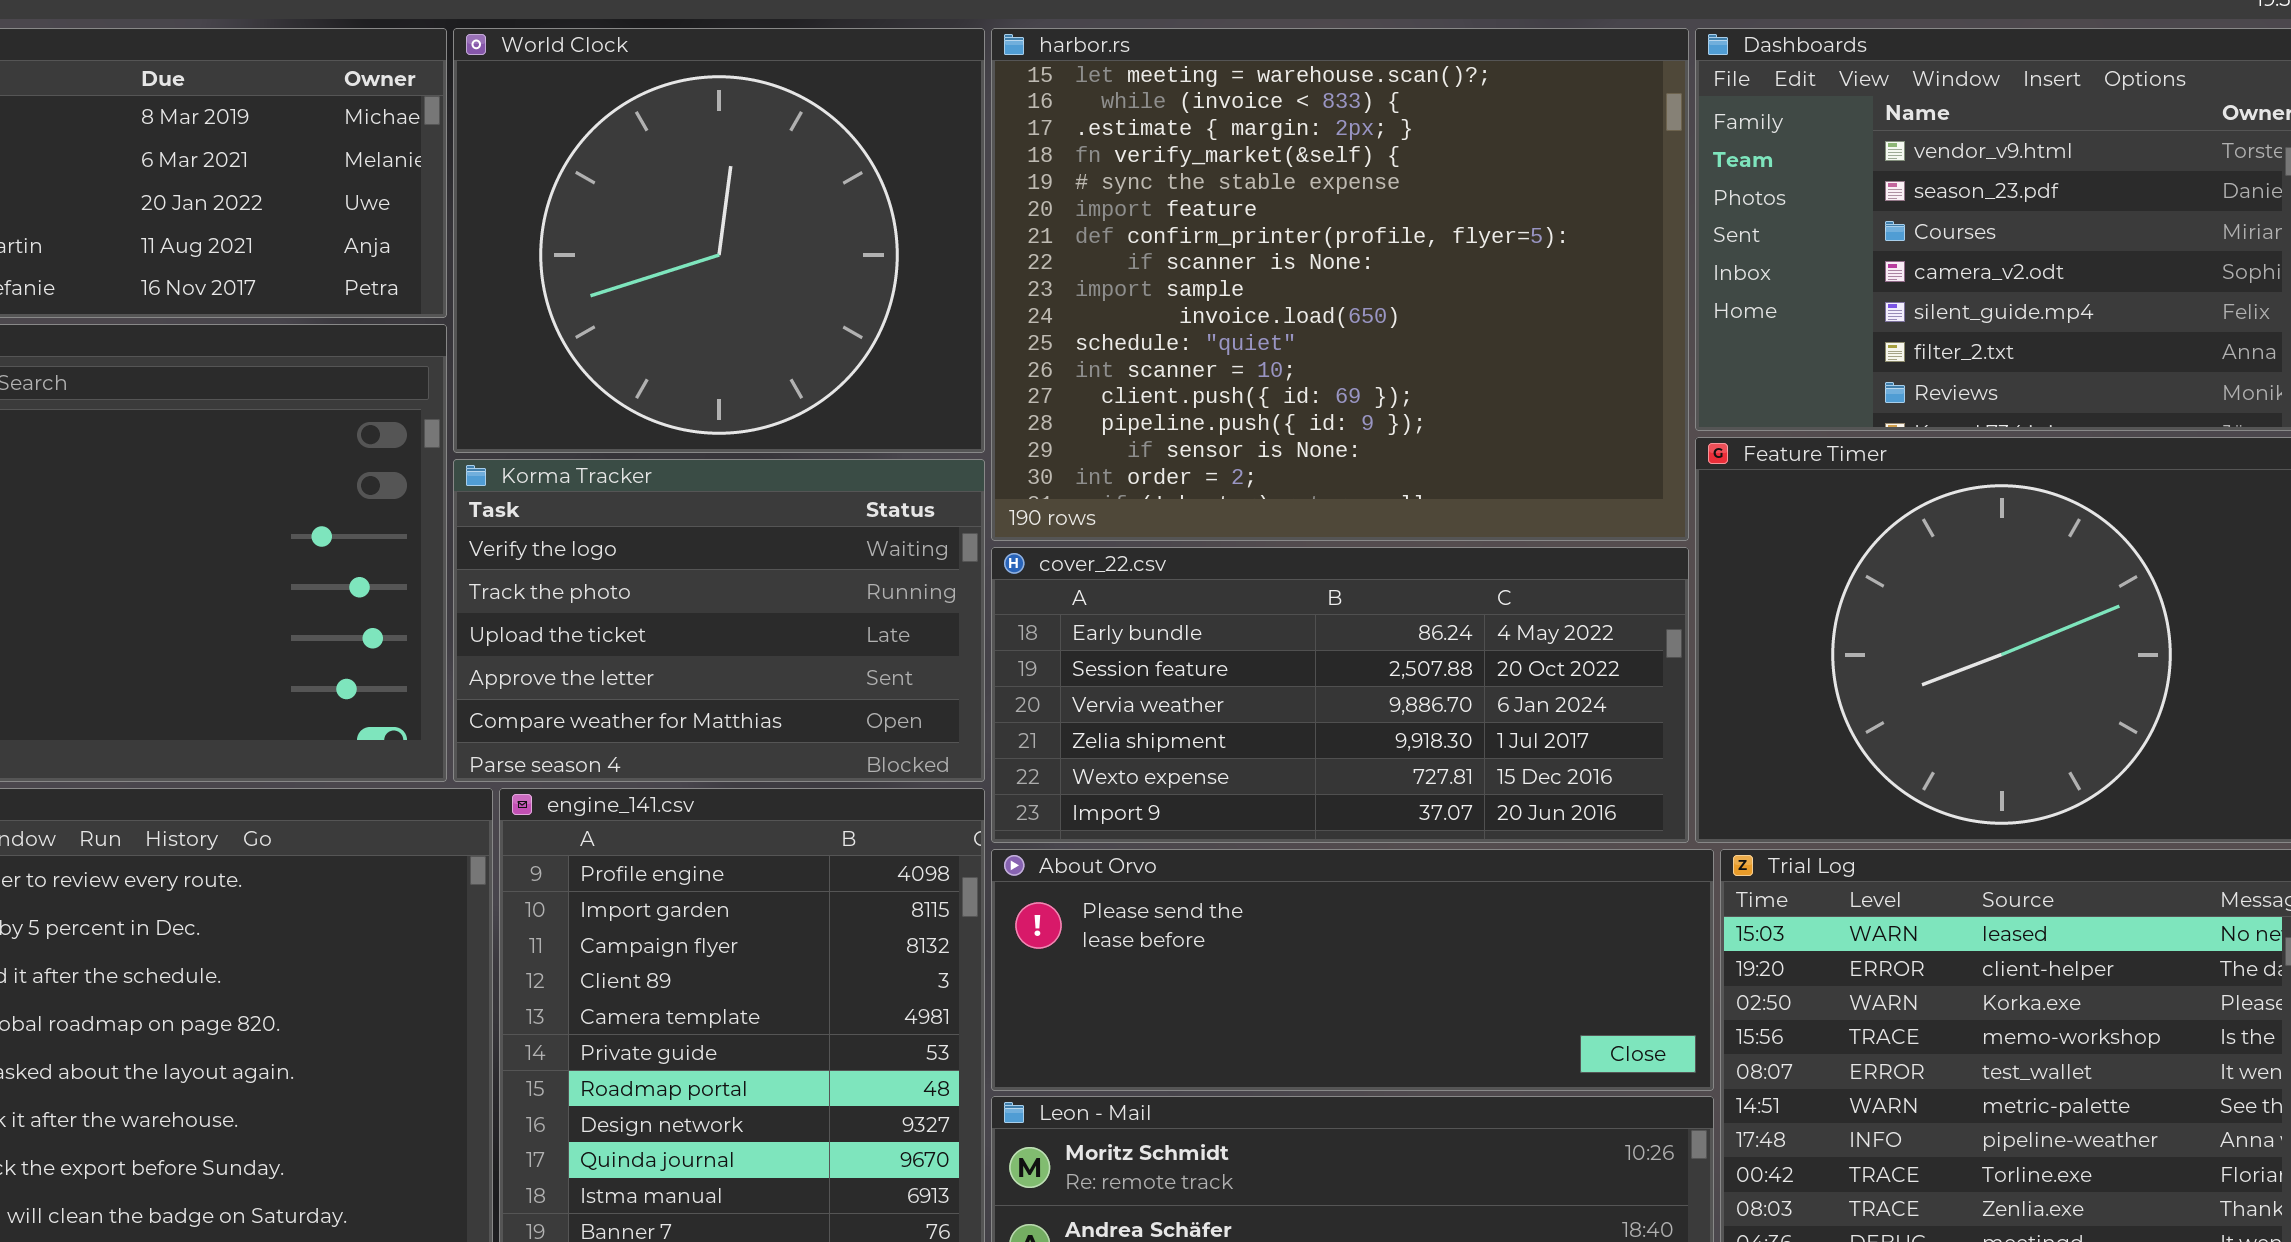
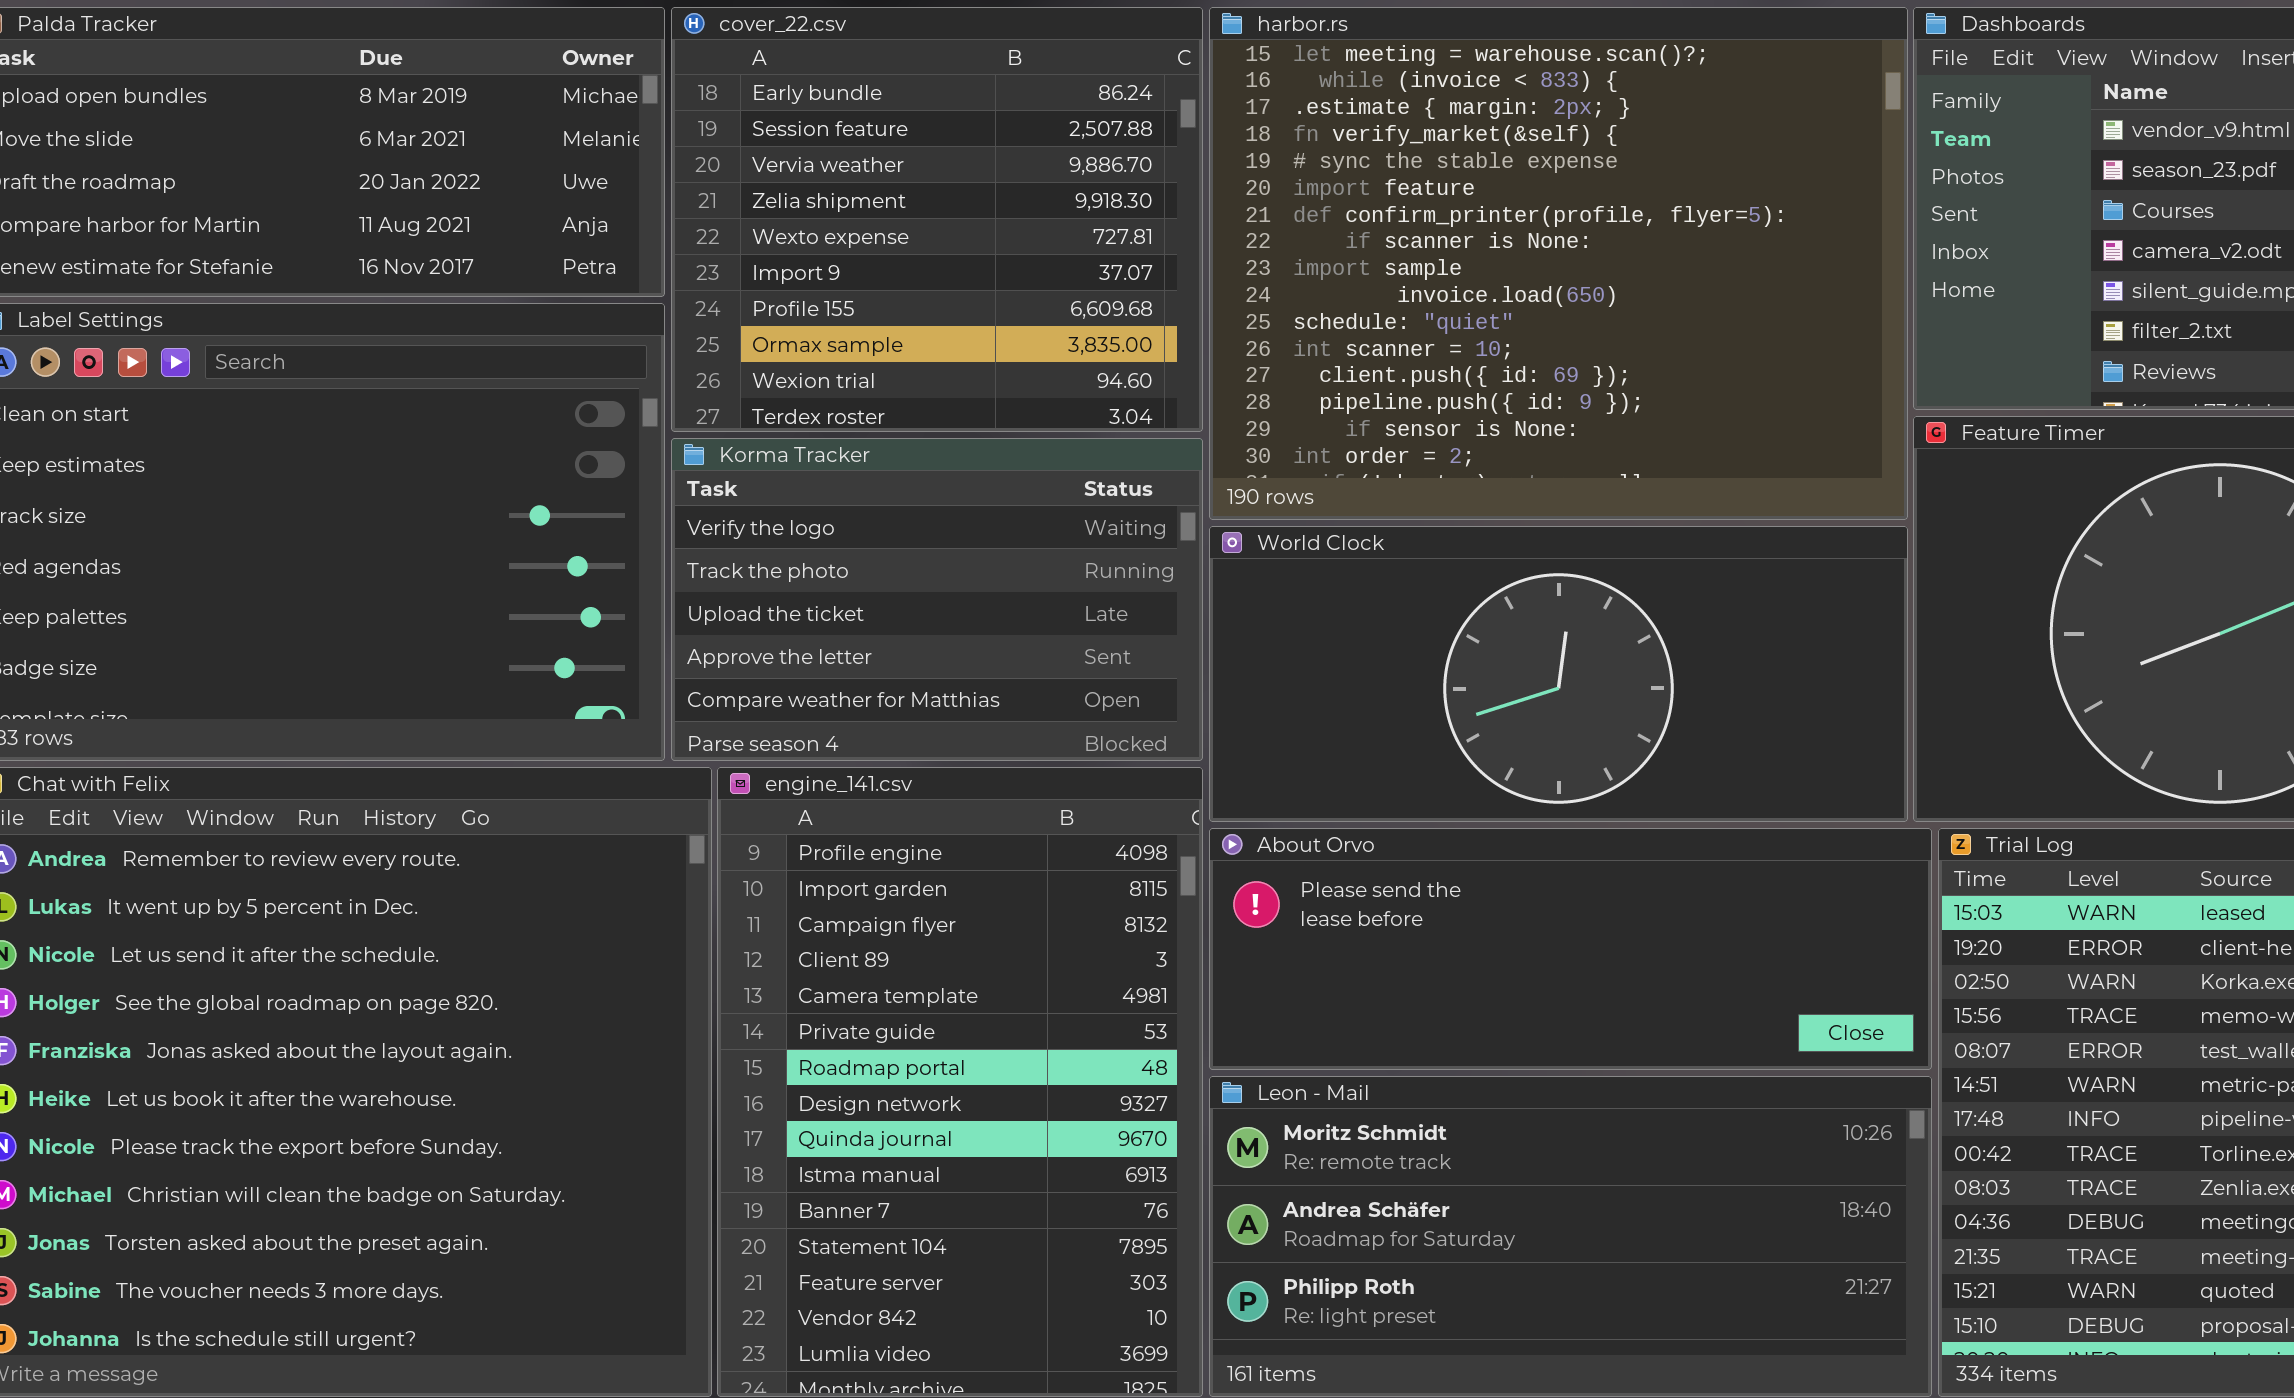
World Clock: [453,28,985,453] -> [1209,526,1908,822], moved, resized
cover_22.csv: [991,547,1689,843] -> [671,7,1203,432], moved, resized

